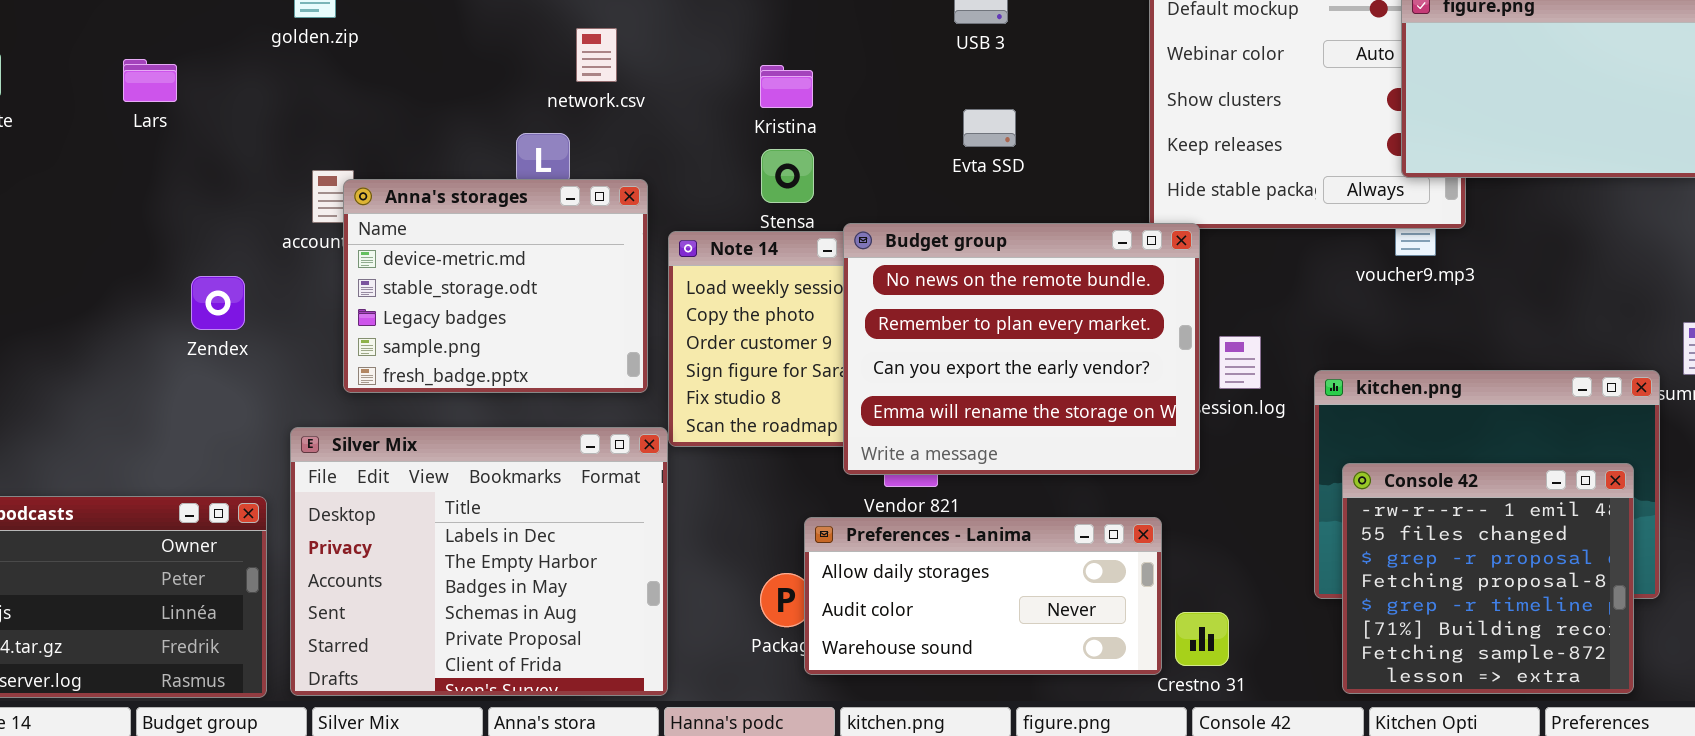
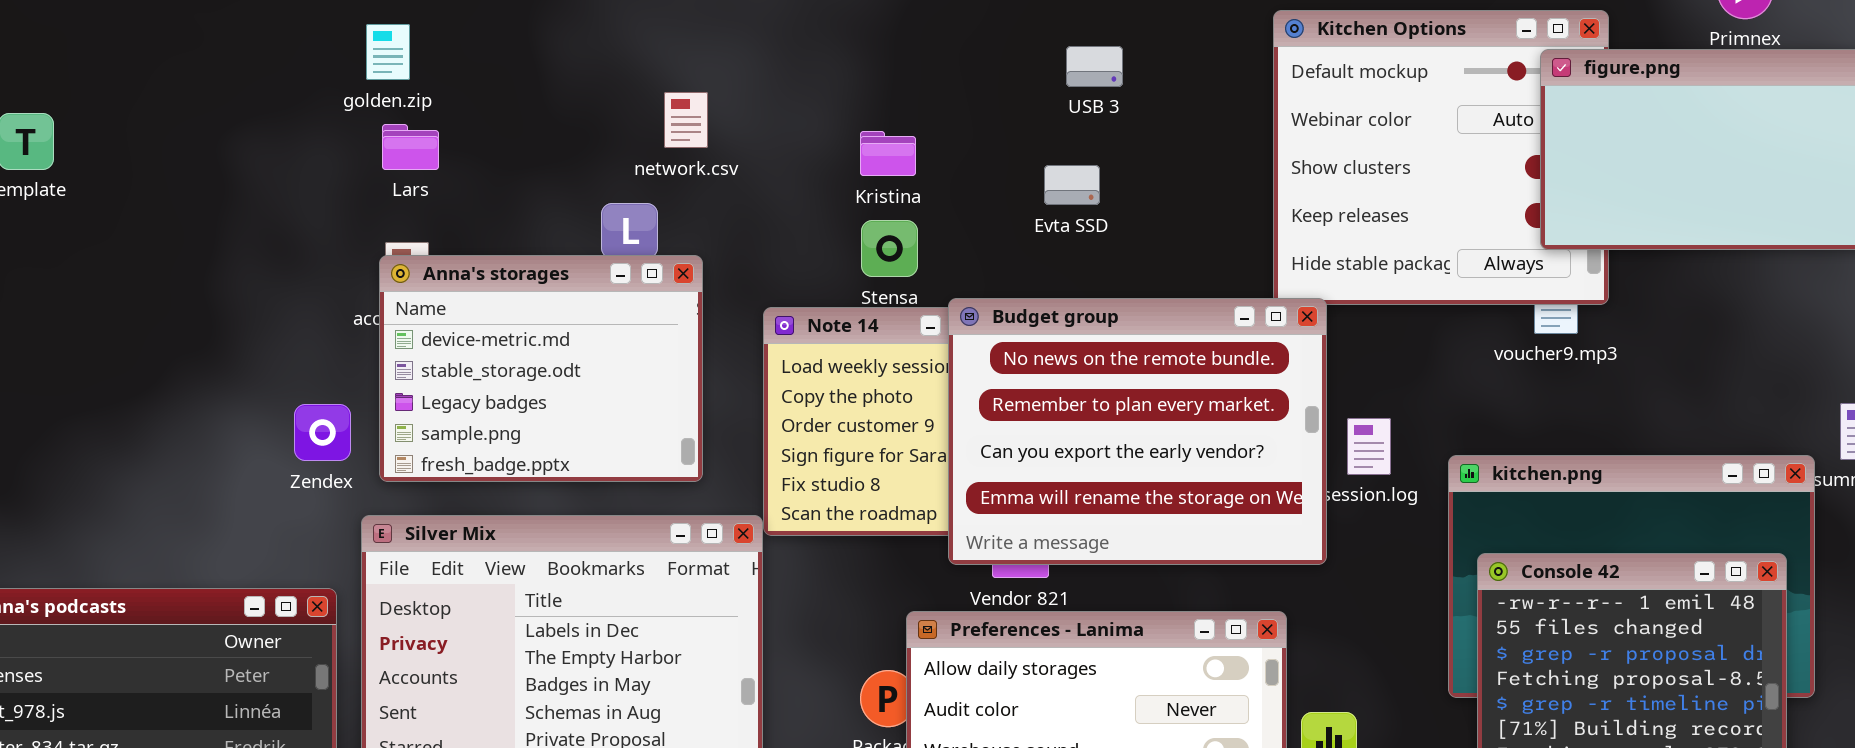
Lars: [123,59,177,102] -> [382,124,439,170], moved
Evta SSD: [963,109,1016,147] -> [1044,165,1100,205], moved
Anna's storages: [343,179,648,393] -> [379,255,703,482], moved
Zendex: [191,276,245,330] -> [294,404,351,461], moved

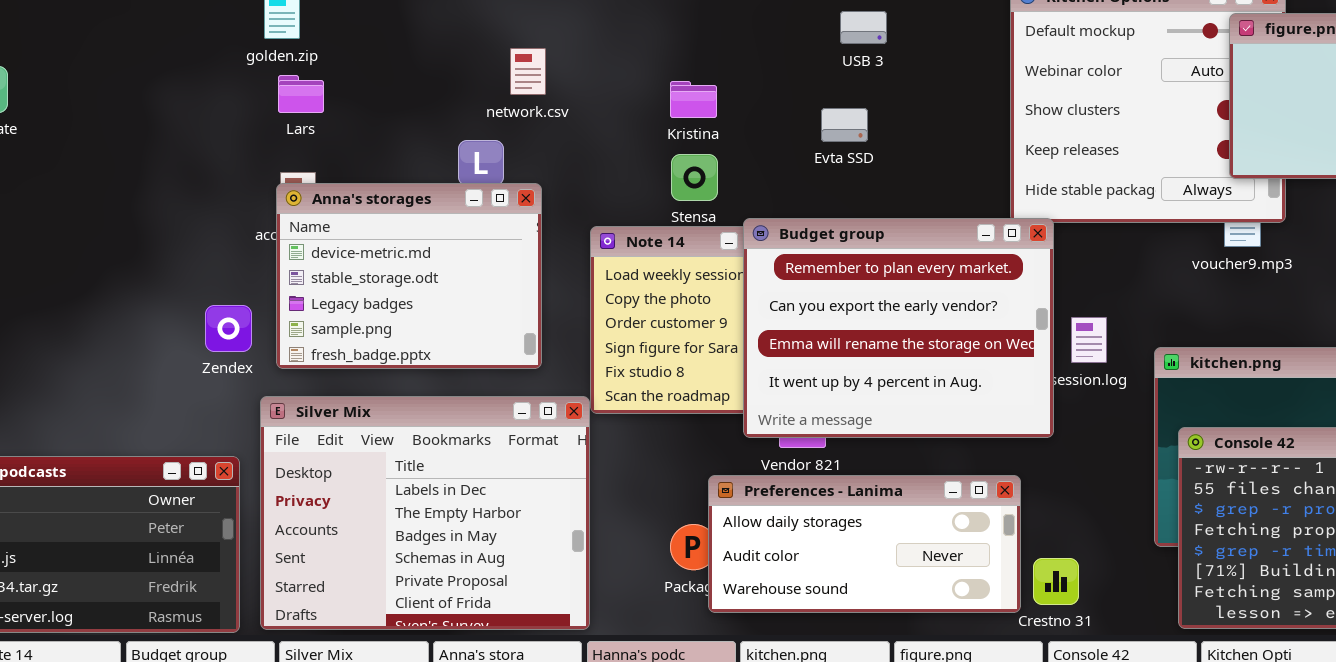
Budget group: [948,298,1327,565] -> [743,218,1054,438], scrolled down 1 row

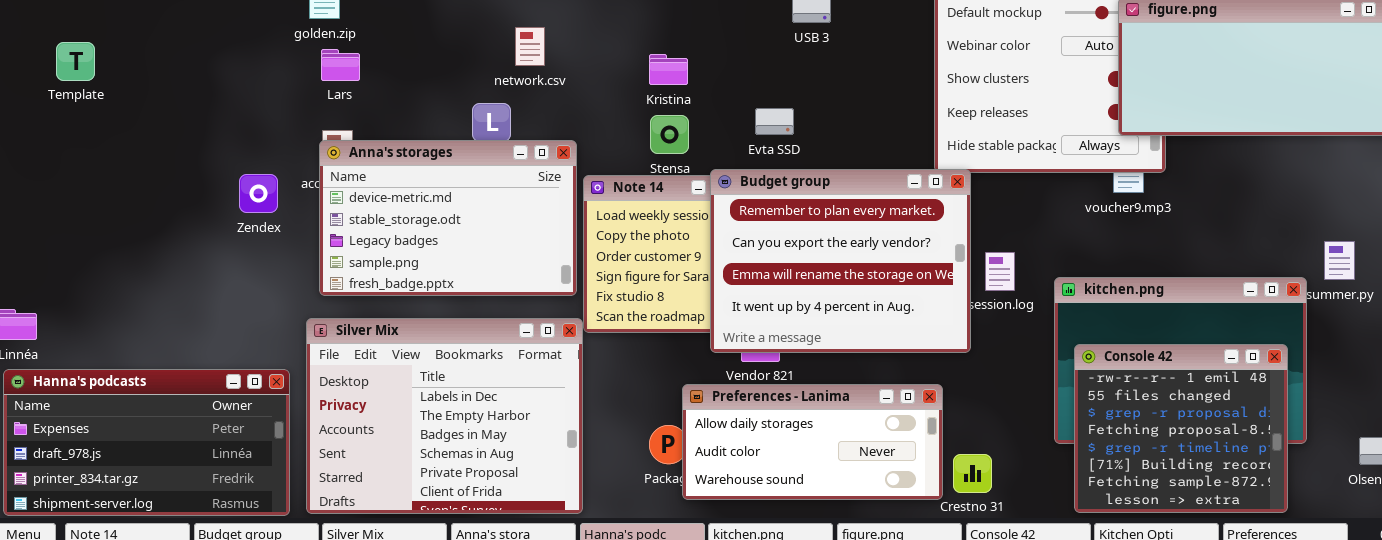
Evta SSD: [821,108,868,142] -> [755,108,794,135], moved
Anna's storages: [276,183,542,369] -> [319,140,577,296], resized
Zendex: [205,305,252,352] -> [239,174,278,213], moved

